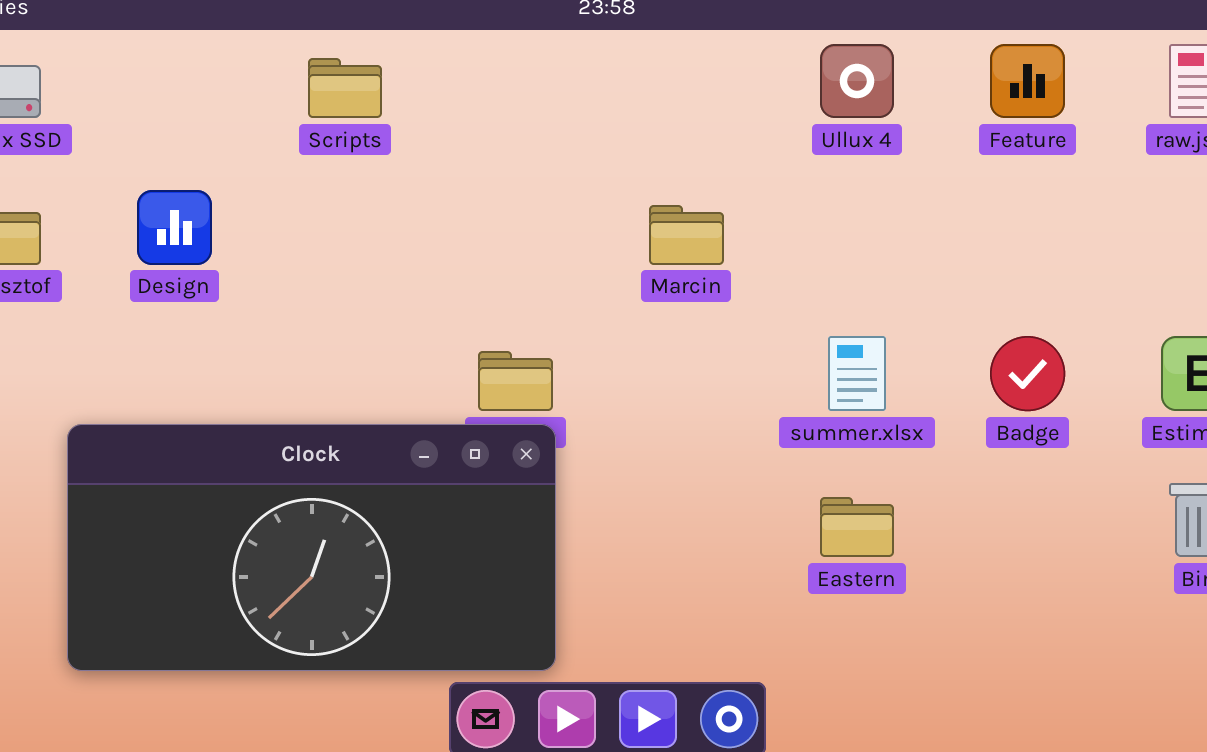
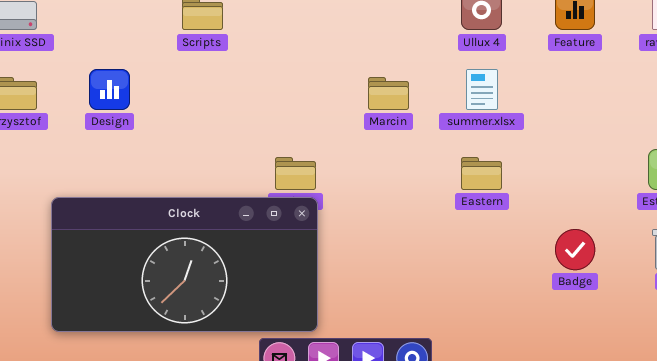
summer.xlsx: [828,336,886,411] -> [466,69,498,110], moved
Badge: [990,336,1065,411] -> [555,229,595,270], moved
Eastern: [820,497,894,557] -> [461,157,502,190], moved

